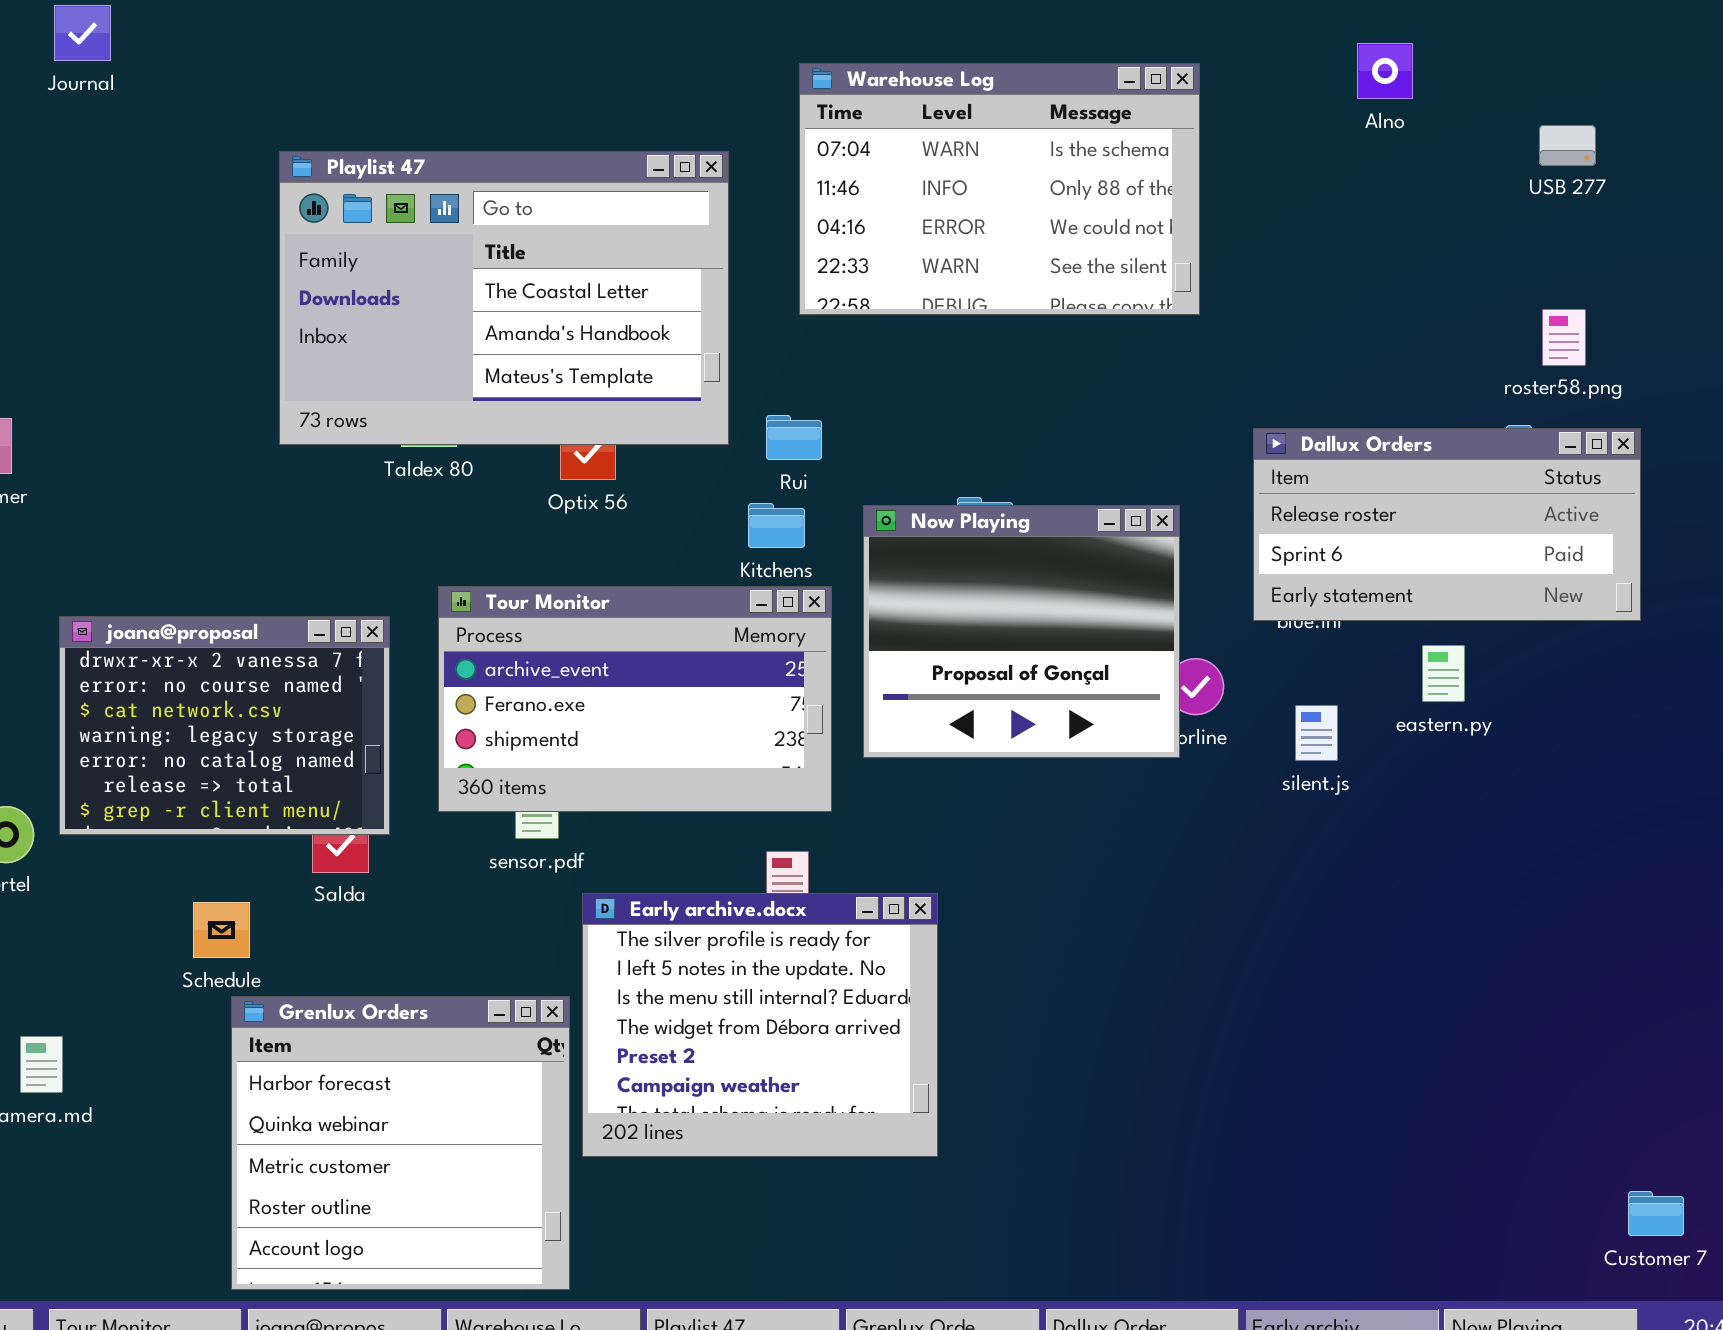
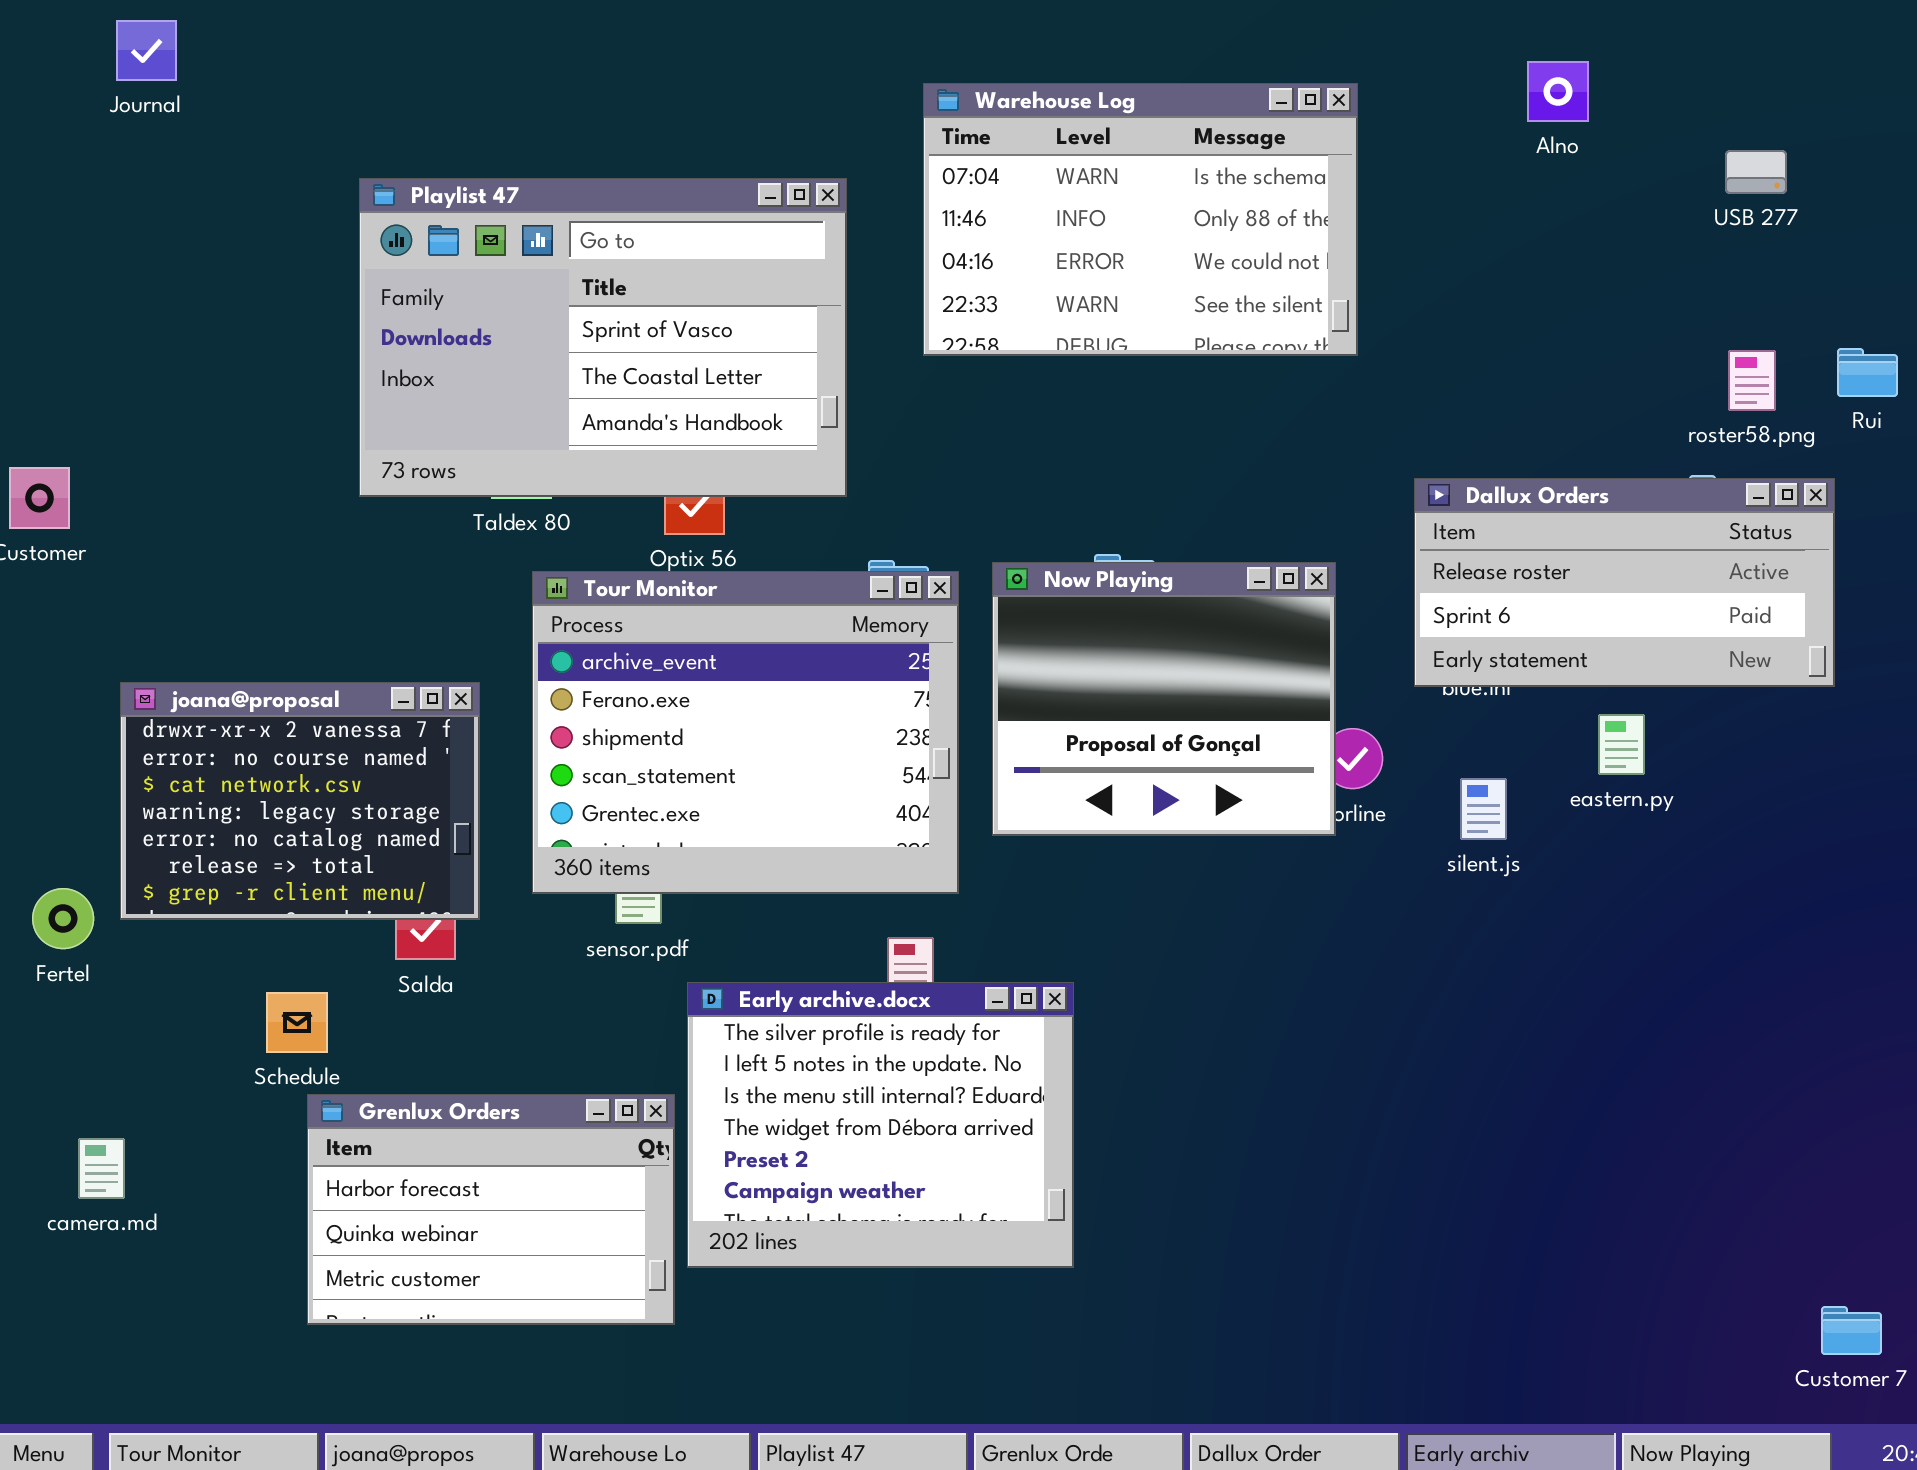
Playlist 47: [279,151,729,445] -> [359,178,847,497], scrolled up 1 row
Rui: [766,415,822,460] -> [1837,348,1898,397], moved
Tour Monitor: [438,586,832,812] -> [532,571,959,894], resized
Grenlux Orders: [231,996,570,1290] -> [307,1094,675,1325], resized

